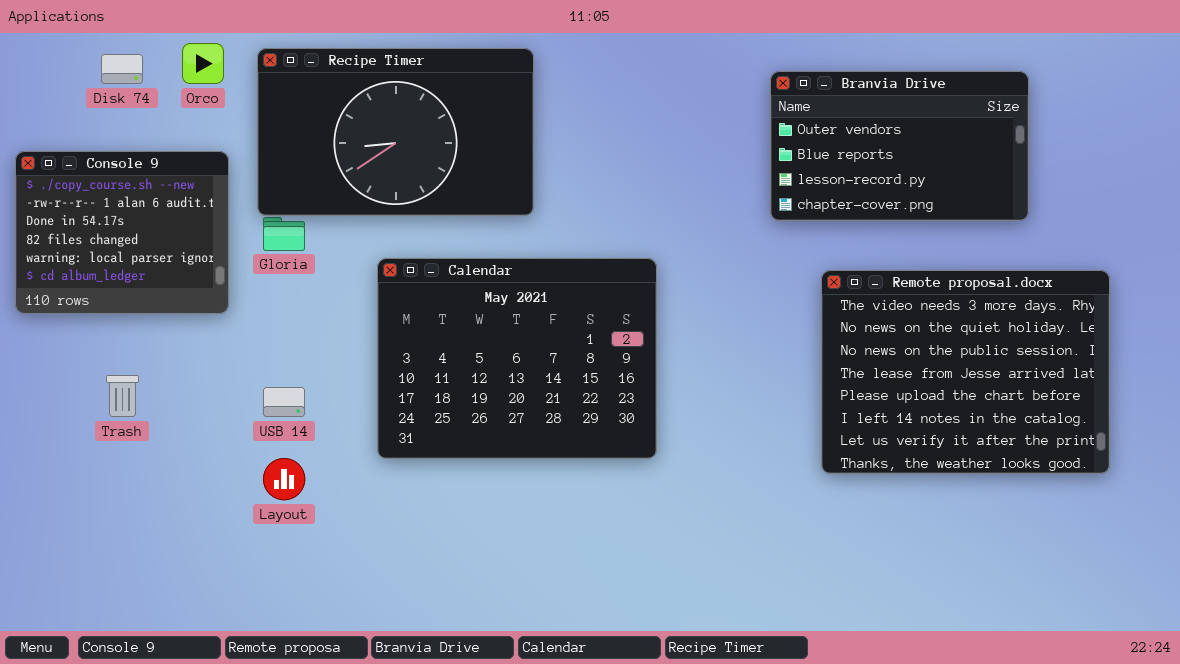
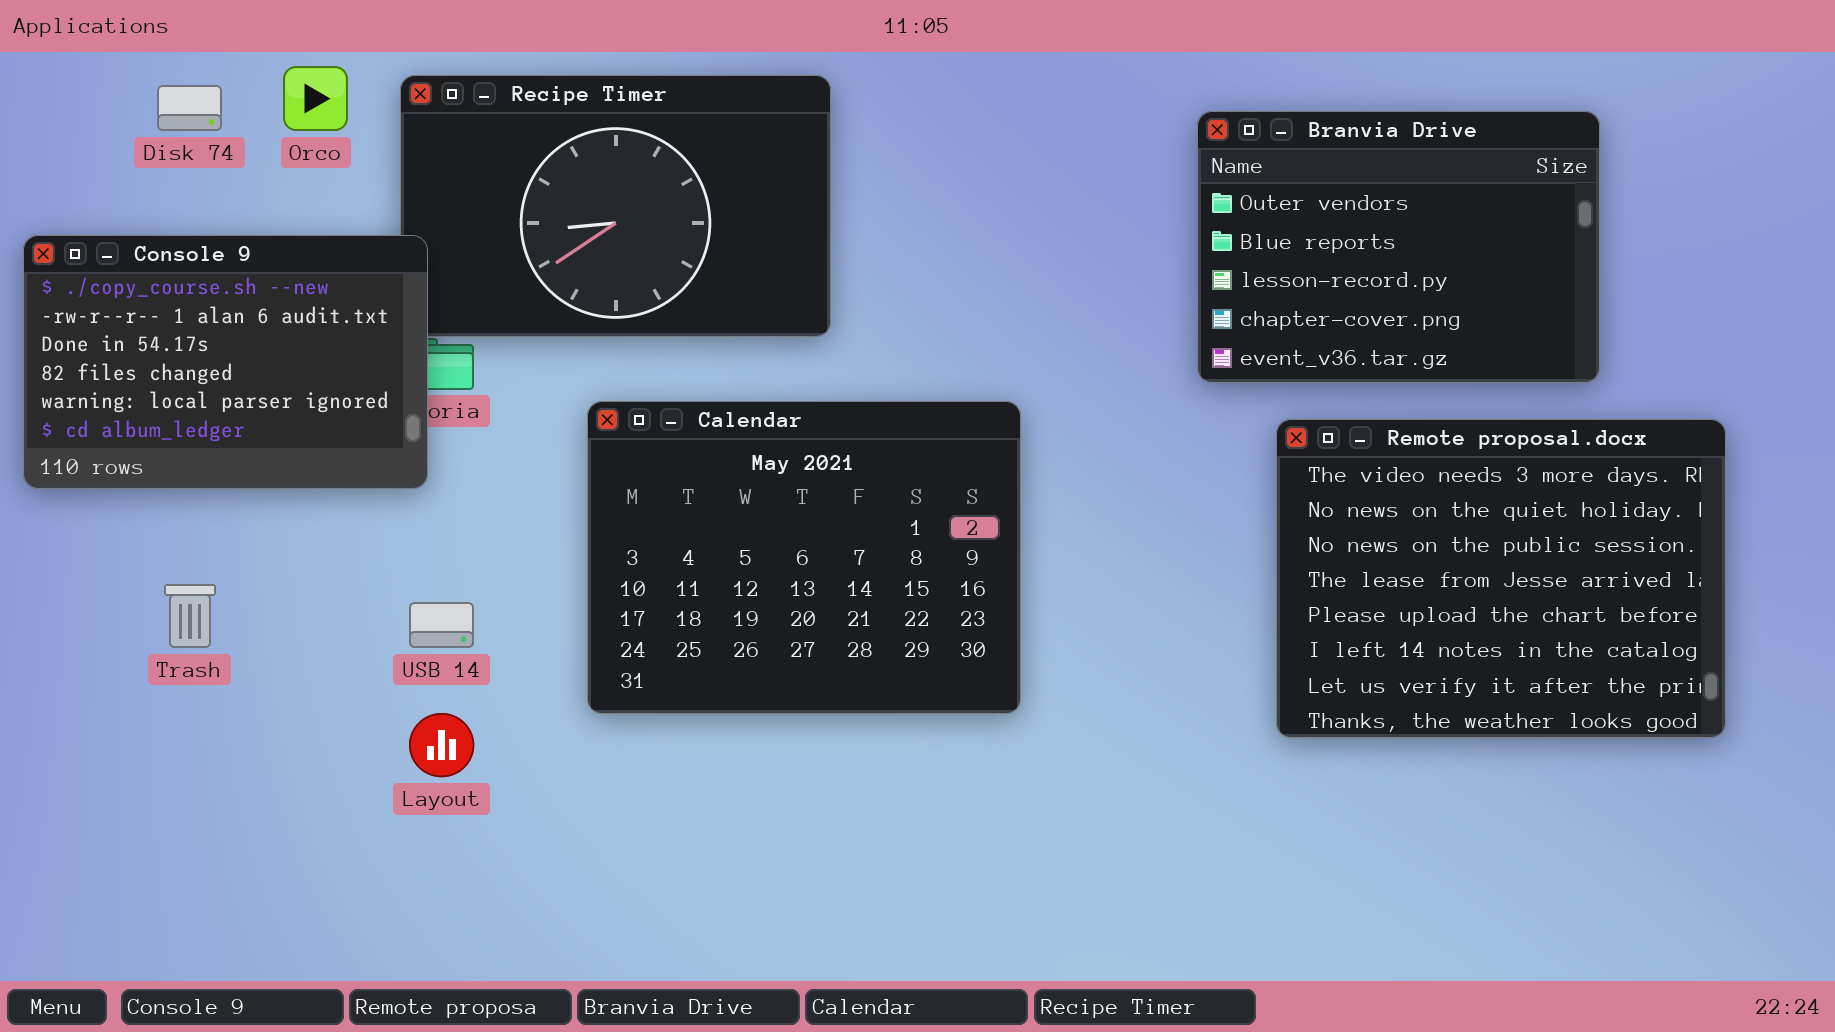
Branvia Drive: [770,71,1029,221] -> [1197,111,1600,383], resized
Console 9: [15,151,229,314] -> [23,235,428,489], resized

